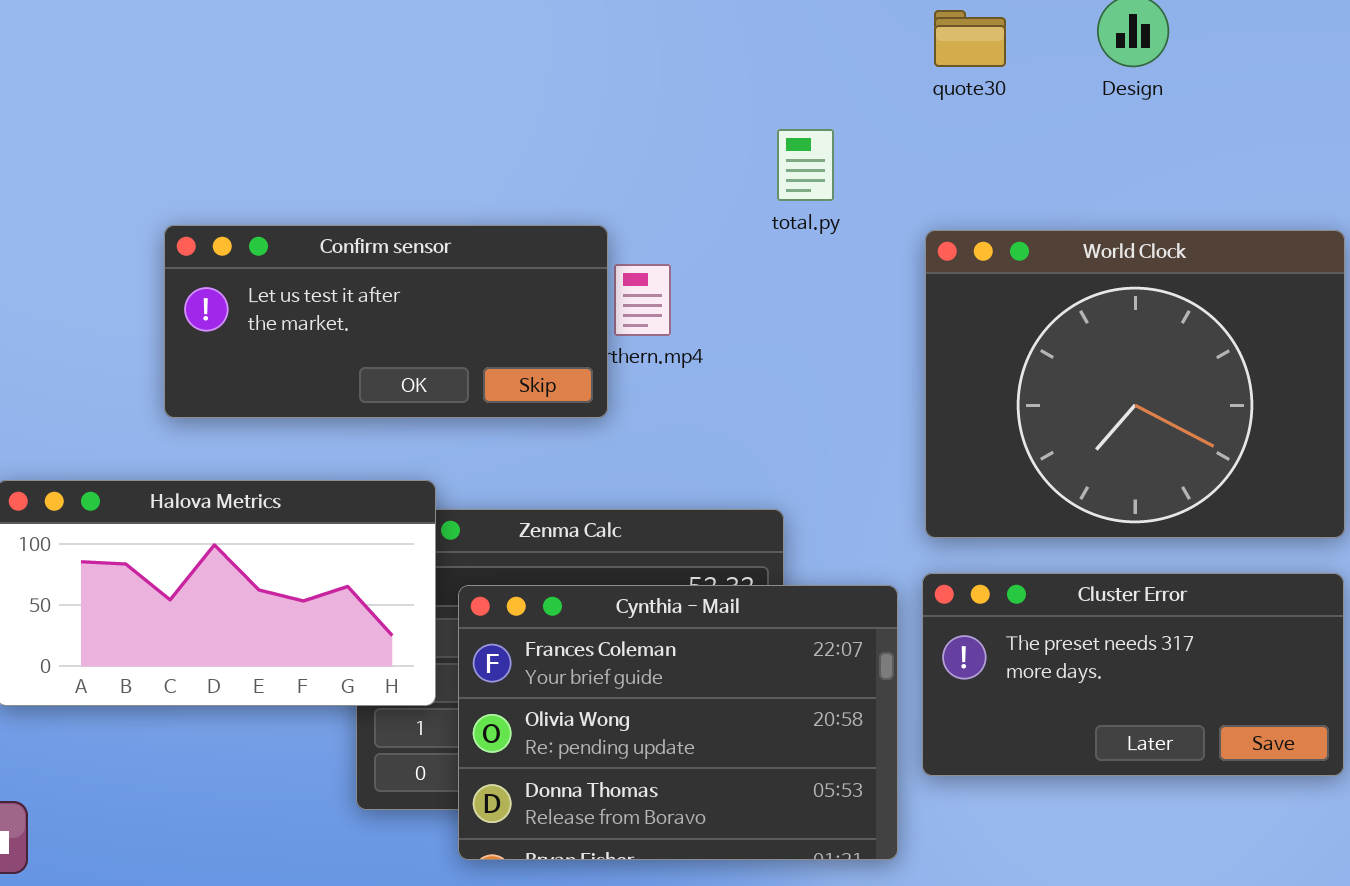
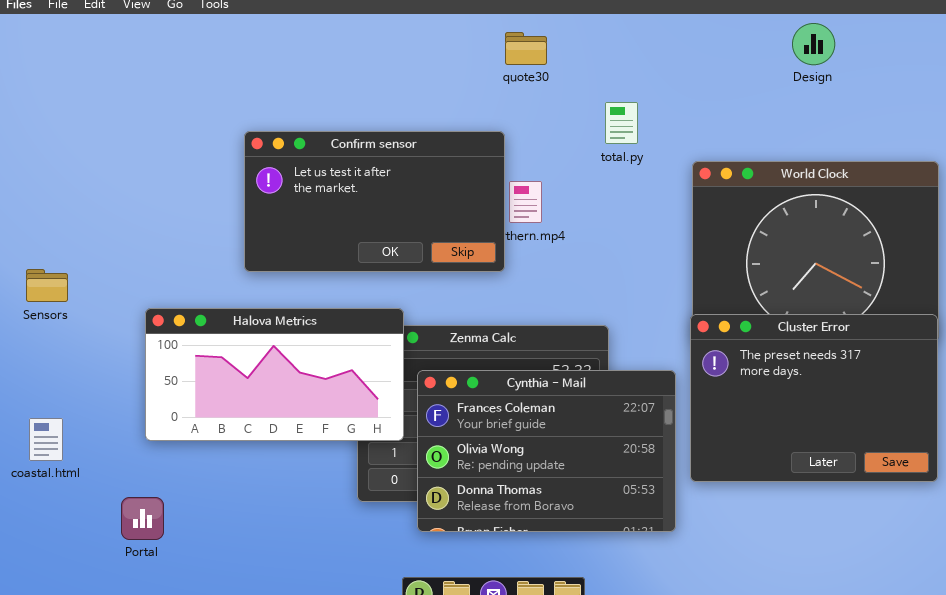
quote30: [934,10,1006,67] -> [505,32,547,65], moved
Confirm sensor: [164,225,608,418] -> [244,131,505,272], resized
Cluster Error: [922,573,1344,776] -> [690,314,938,482], resized

